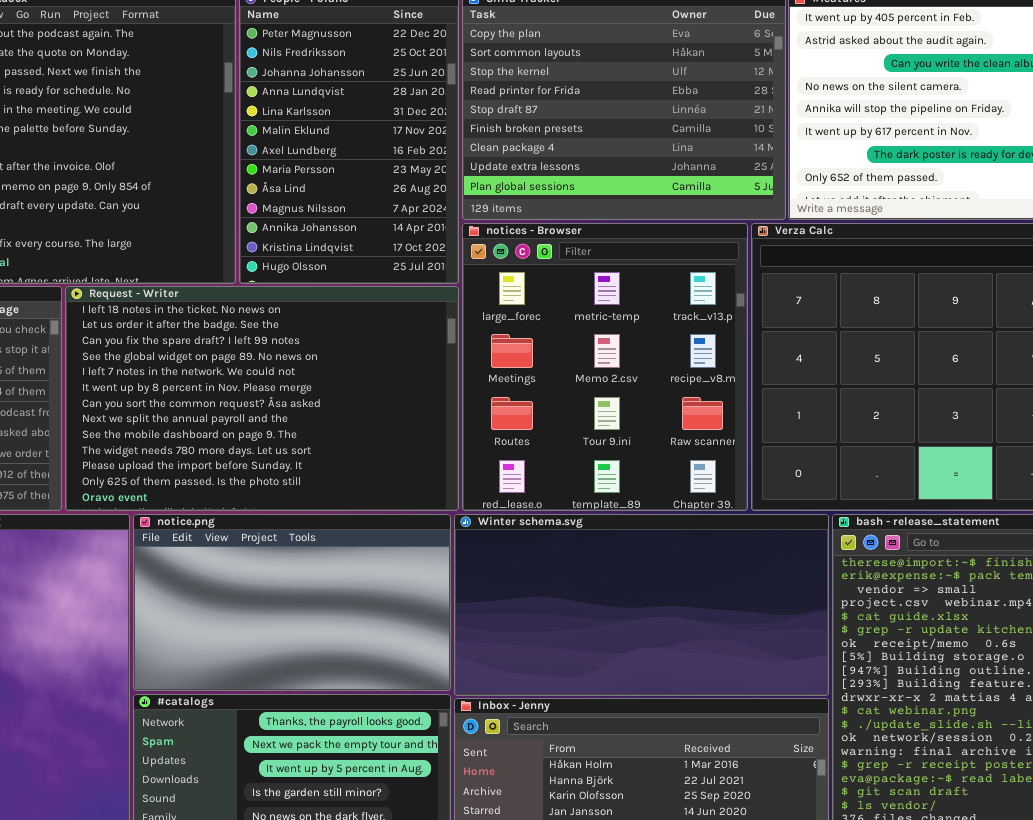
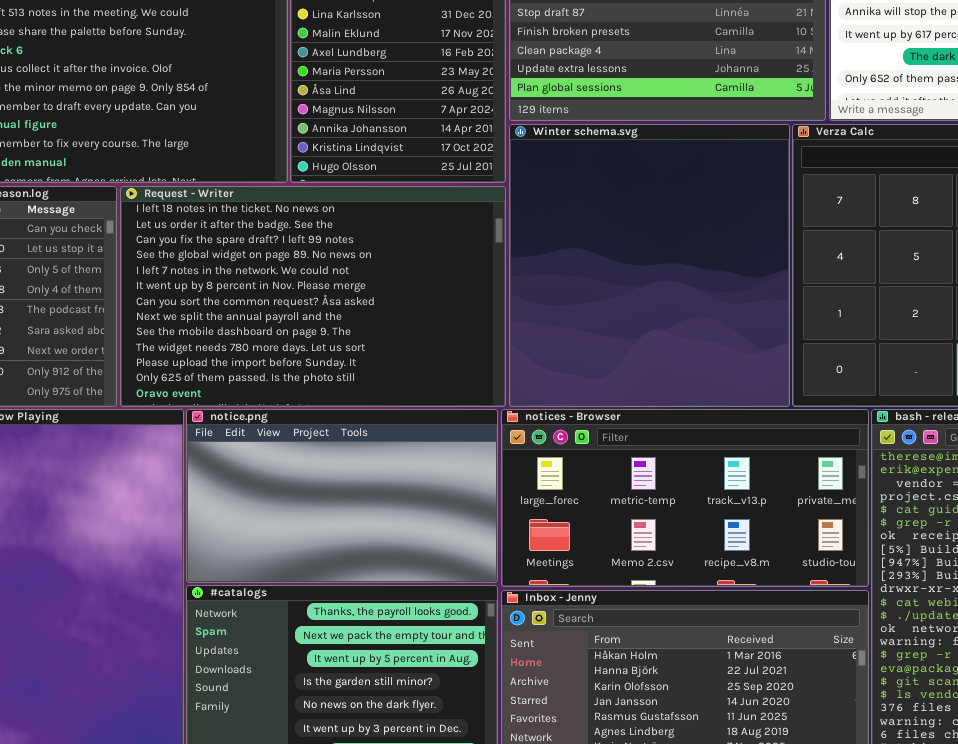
notices - Browser: [462,223,748,511] -> [501,409,869,587], moved, resized
Winter schema.svg: [454,514,829,696] -> [509,124,790,407], moved, resized

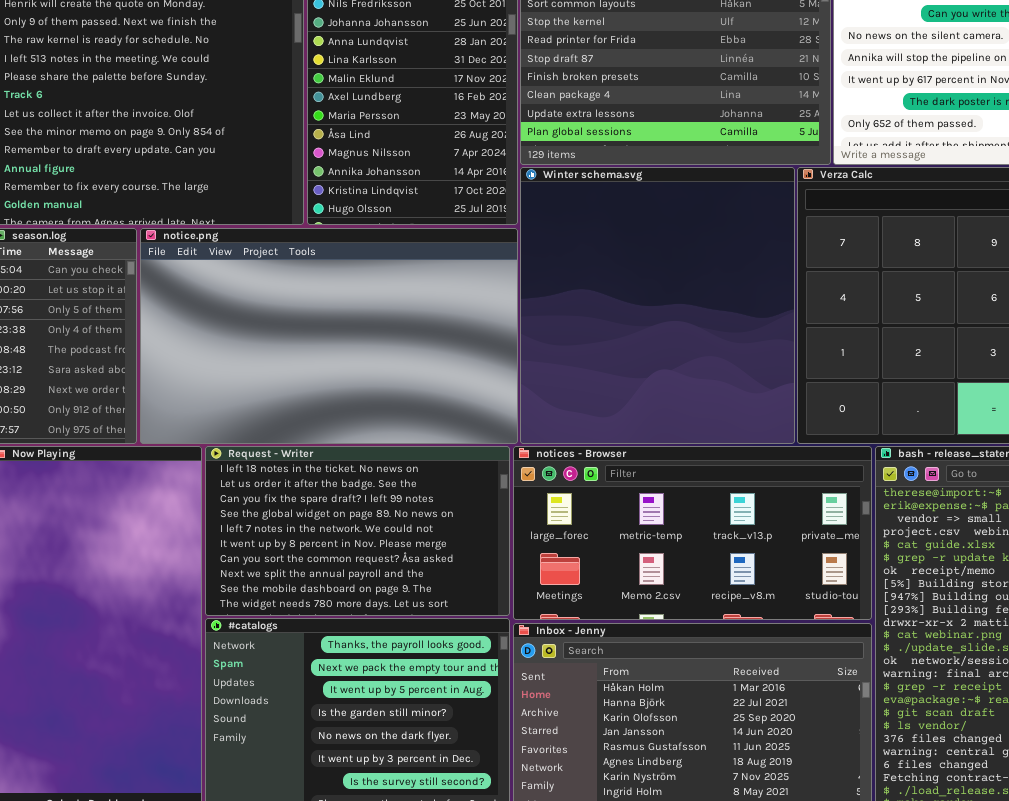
Request - Writer: [120,186,506,407] -> [205,446,510,616], moved, resized
notice.png: [186,409,498,583] -> [140,228,518,444], moved, resized

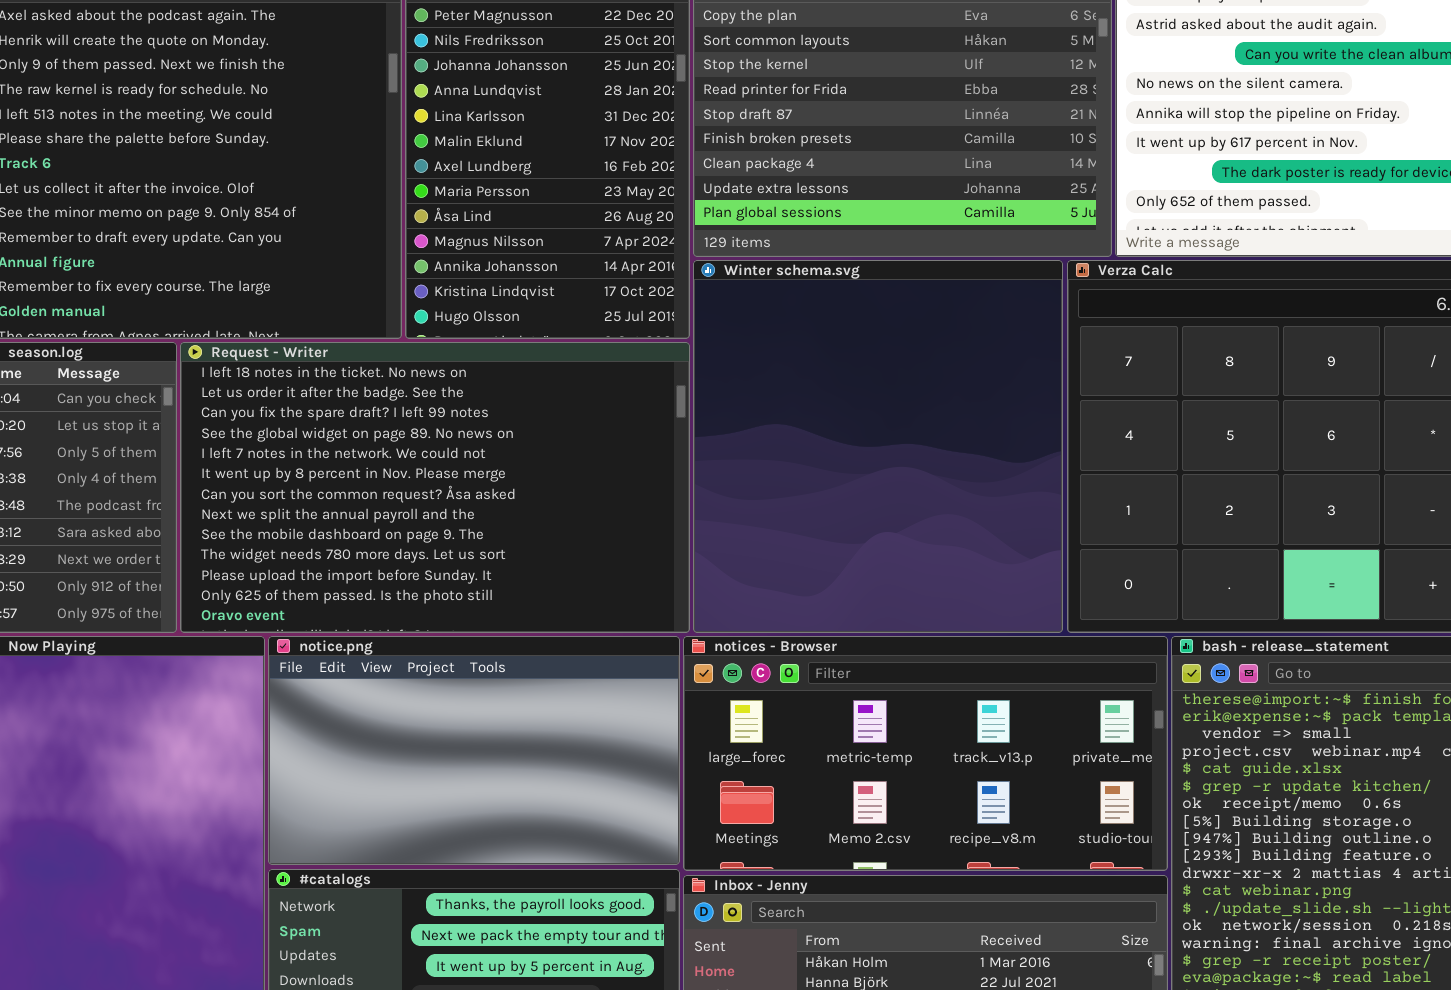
notice.png: [140,228,518,444] -> [268,636,680,865], moved, resized
Request - Writer: [205,446,510,616] -> [180,342,690,633], moved, resized

